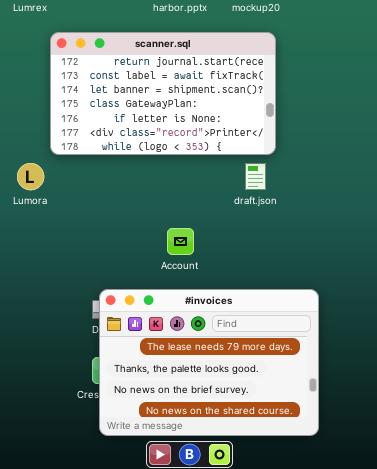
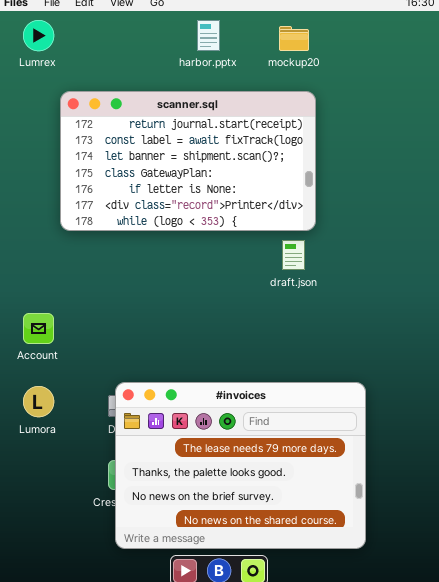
Lumora: [17,163,44,190] -> [23,386,54,417], moved
Account: [167,228,194,255] -> [23,313,54,344], moved

